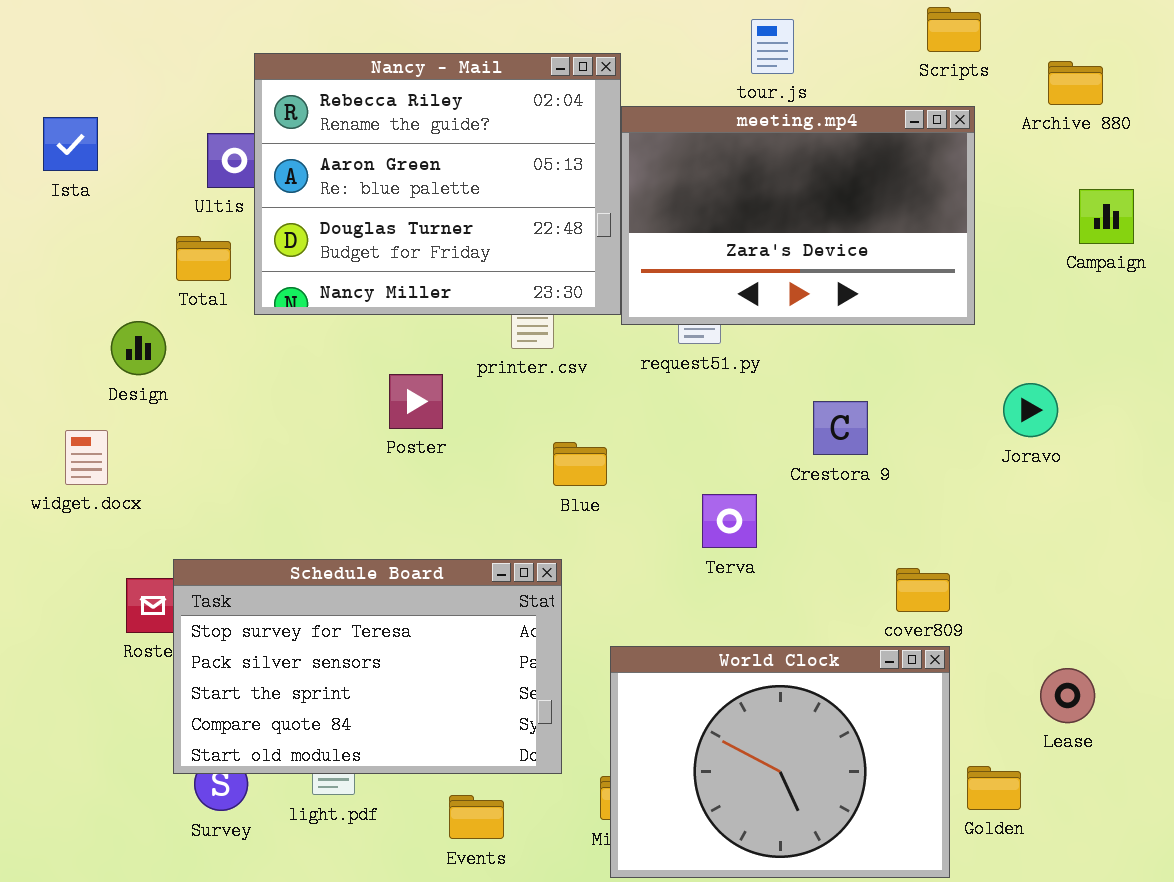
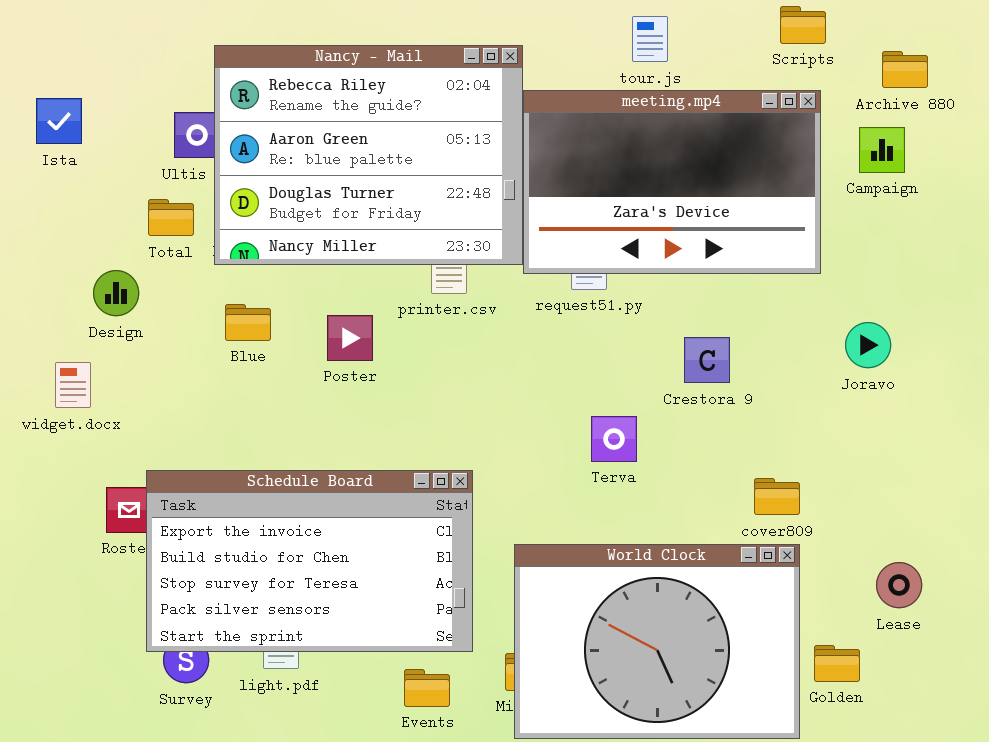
Campaign: [1079,189,1134,244] -> [859,127,905,173], moved
Blue: [553,442,607,486] -> [225,304,271,341], moved
Schedule Board: [173,559,562,774] -> [146,470,473,652], scrolled up 2 rows
Events: [449,795,504,839] -> [404,669,450,707], moved

